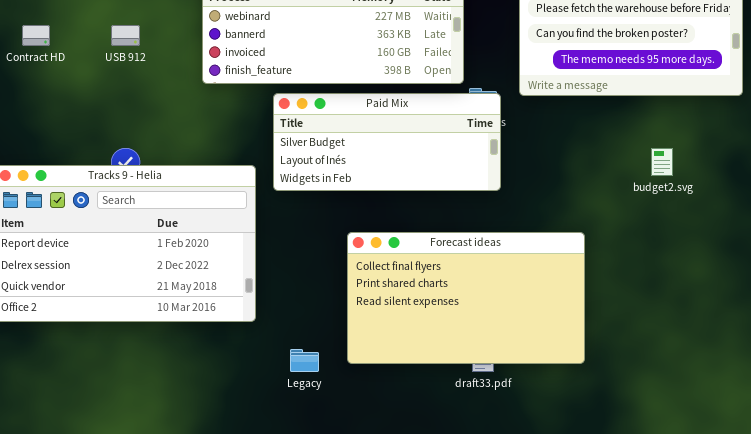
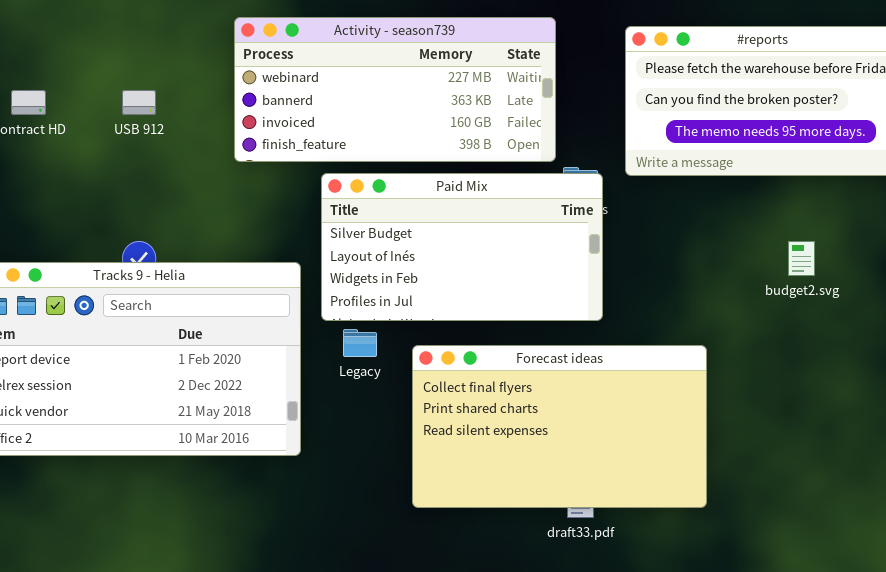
Paid Mix: [273,93,501,191] -> [321,173,603,321], resized
Legacy: [290,349,319,372] -> [343,329,377,357], moved

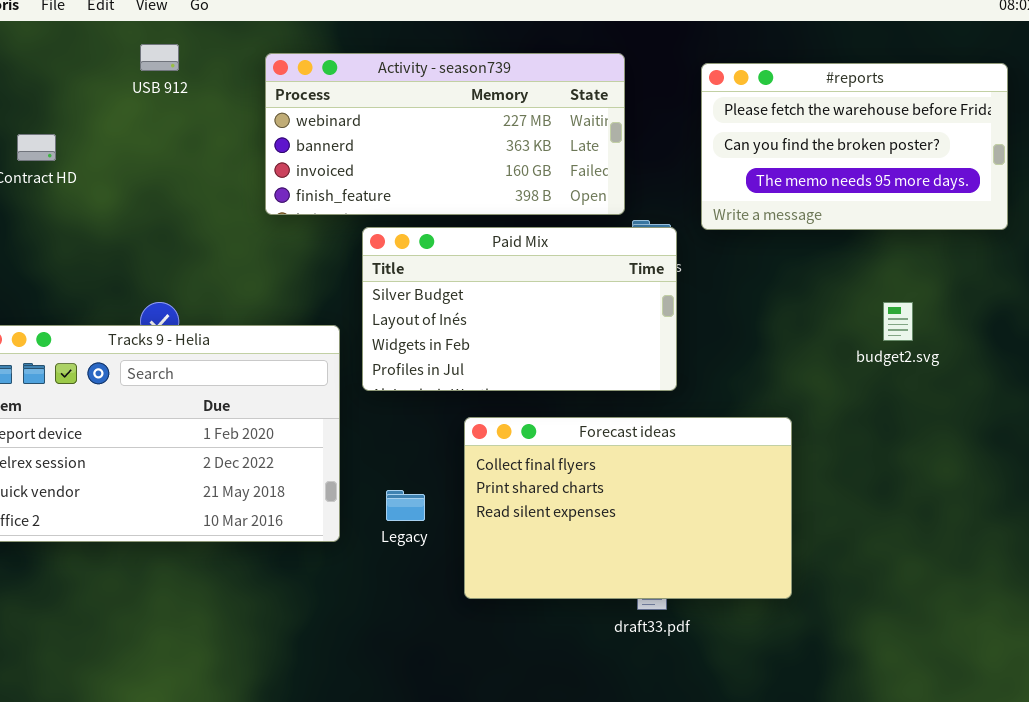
USB 912: [122,90,156,115] -> [140,44,179,71], moved
Legacy: [343,329,377,357] -> [386,490,425,521], moved

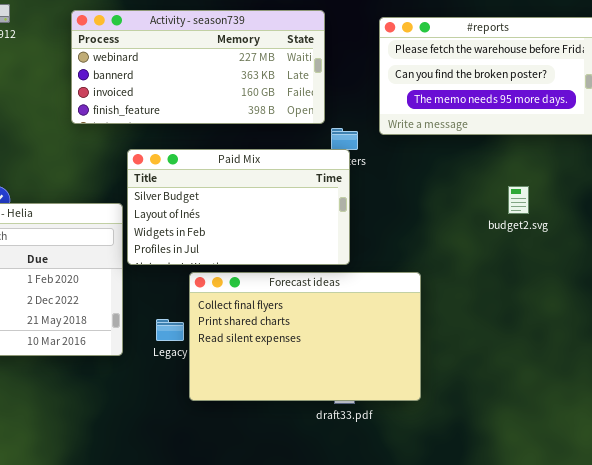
Paid Mix: [362,227,677,391] -> [127,149,350,265], moved
Forecast ideas: [464,417,792,599] -> [189,272,421,401], moved

